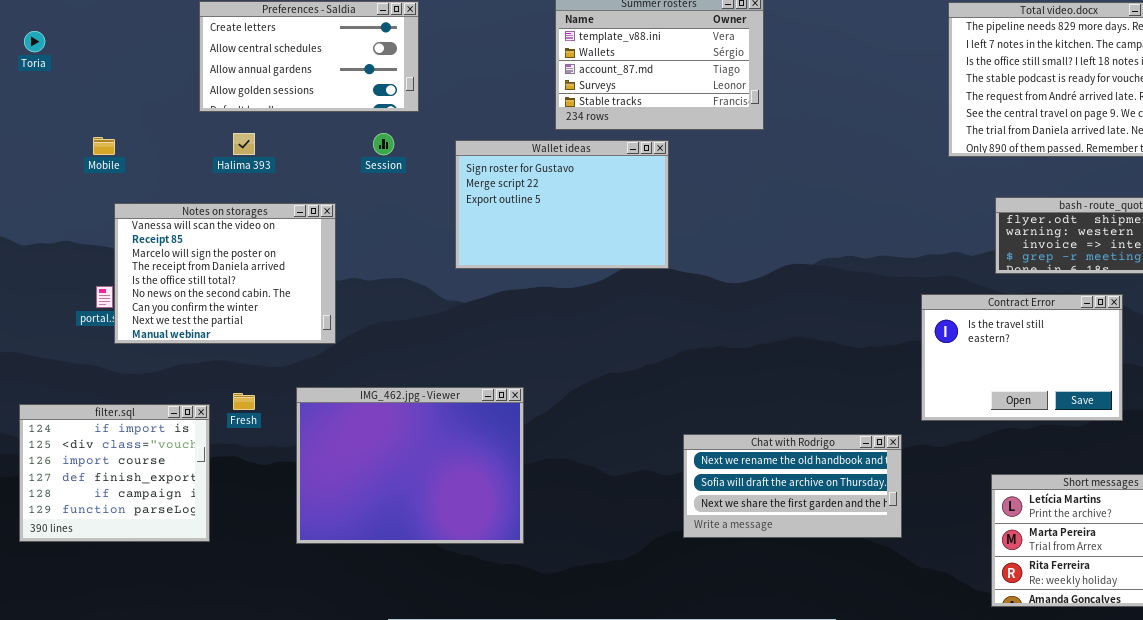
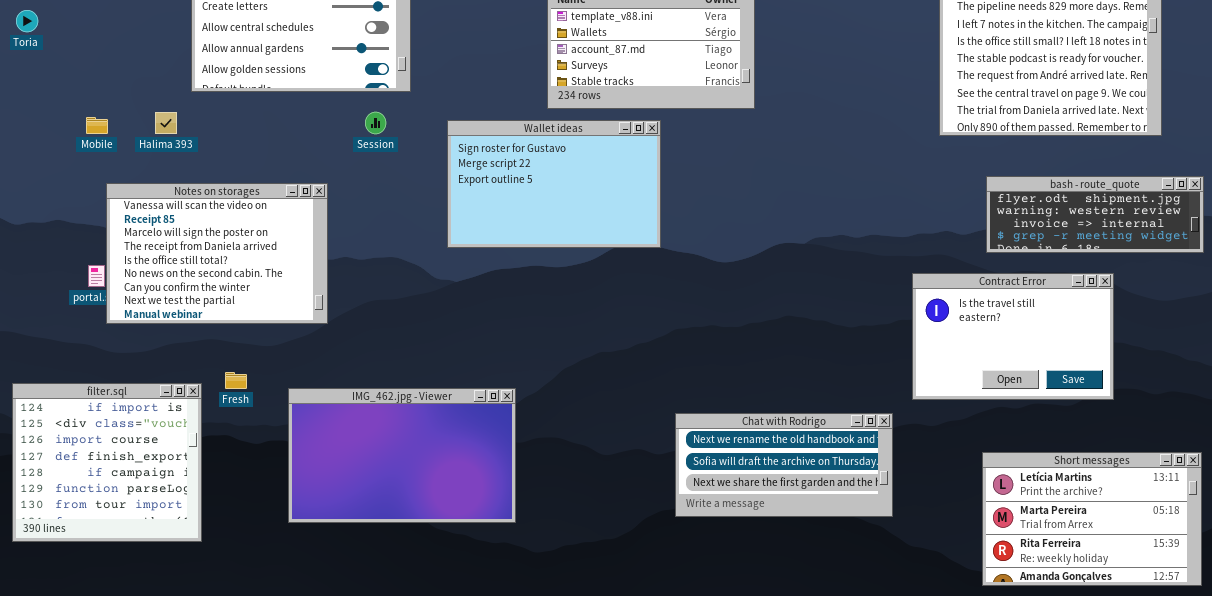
Halima 393: [233,133,255,155] -> [155,112,177,134], moved
IMG_462.jpg - Viewer: [296,387,524,544] -> [288,388,516,523], resized
filter.sql: [19,404,210,542] -> [12,383,202,542], resized

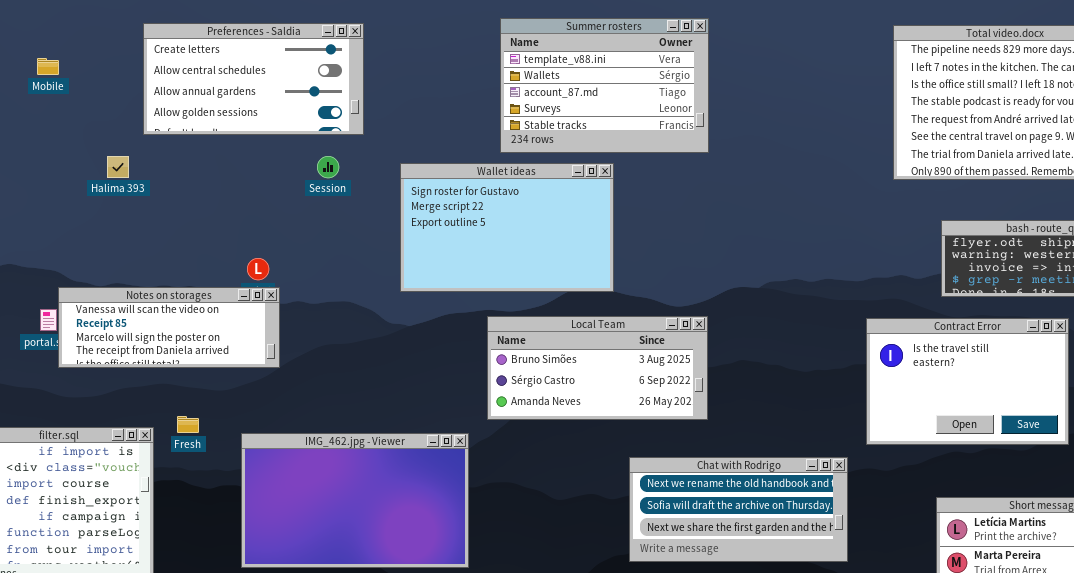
Mobile: [86,117,108,134] -> [37,58,59,75], moved
Notes on storages: [106,183,328,324] -> [58,287,280,368], resized
Local Team: none -> [487,316,708,420], opened

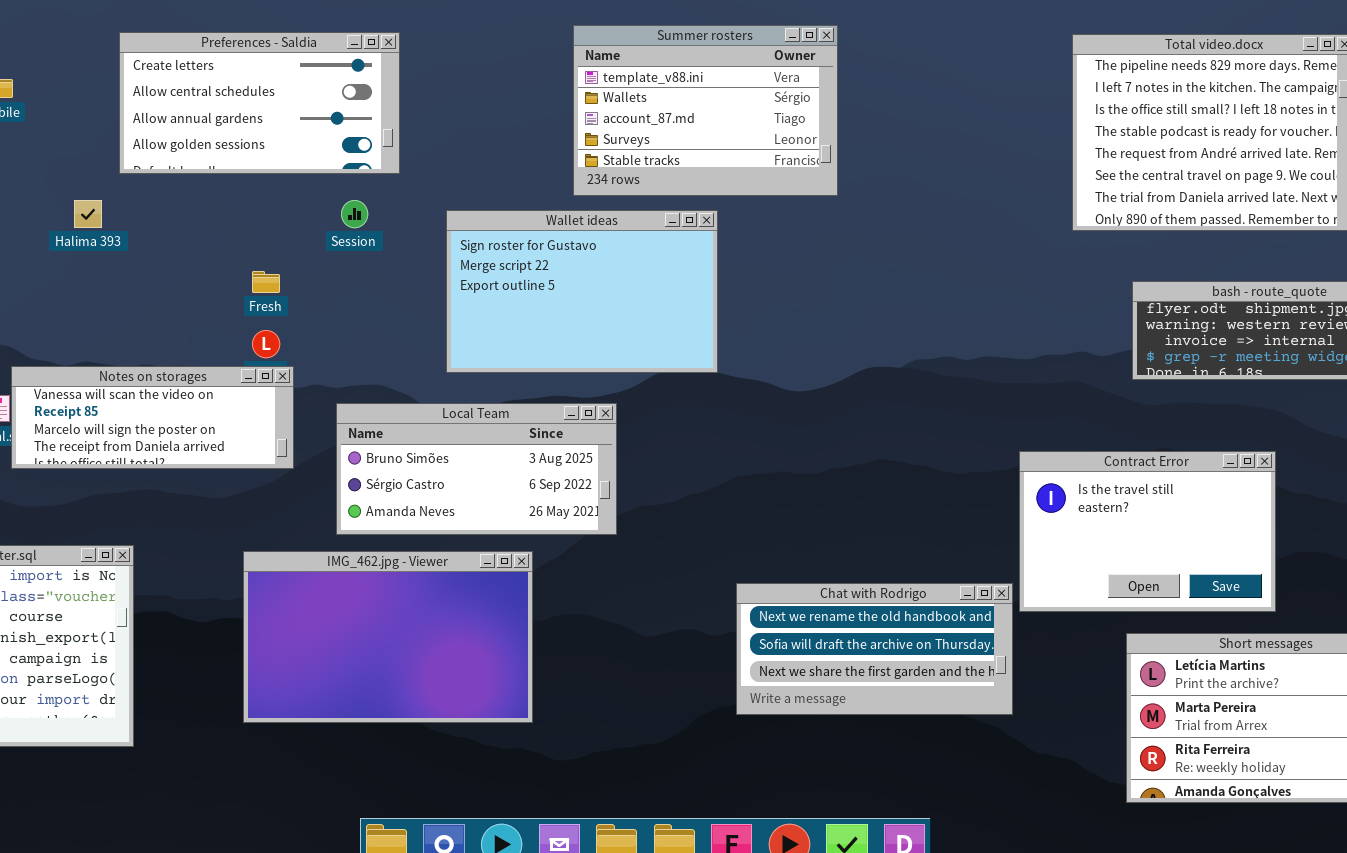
Local Team: [487,316,708,420] -> [336,403,617,535], moved
Contract Error: [866,318,1069,445] -> [1019,451,1276,612], moved
Fresh: [177,416,199,433] -> [252,271,280,293], moved

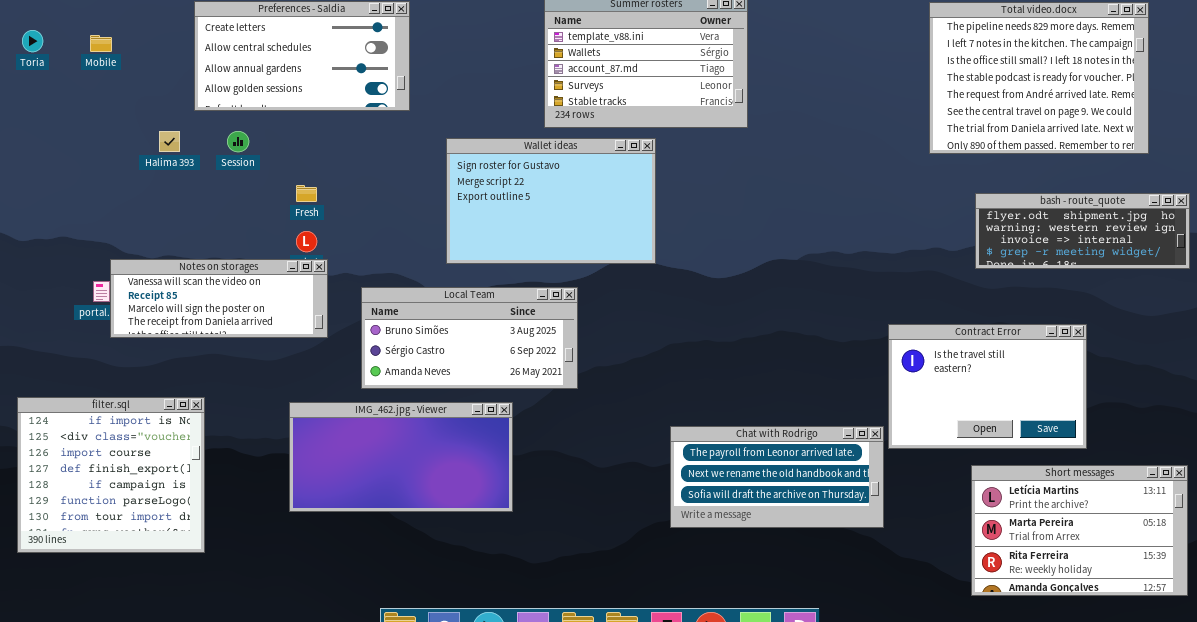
Session: [341,200,368,228] -> [227,131,249,152], moved
IMG_462.jpg - Viewer: [243,551,533,723] -> [289,402,513,512], resized
Chat with Rodrigo: [736,583,1013,715] -> [670,426,884,528], scrolled up 1 row

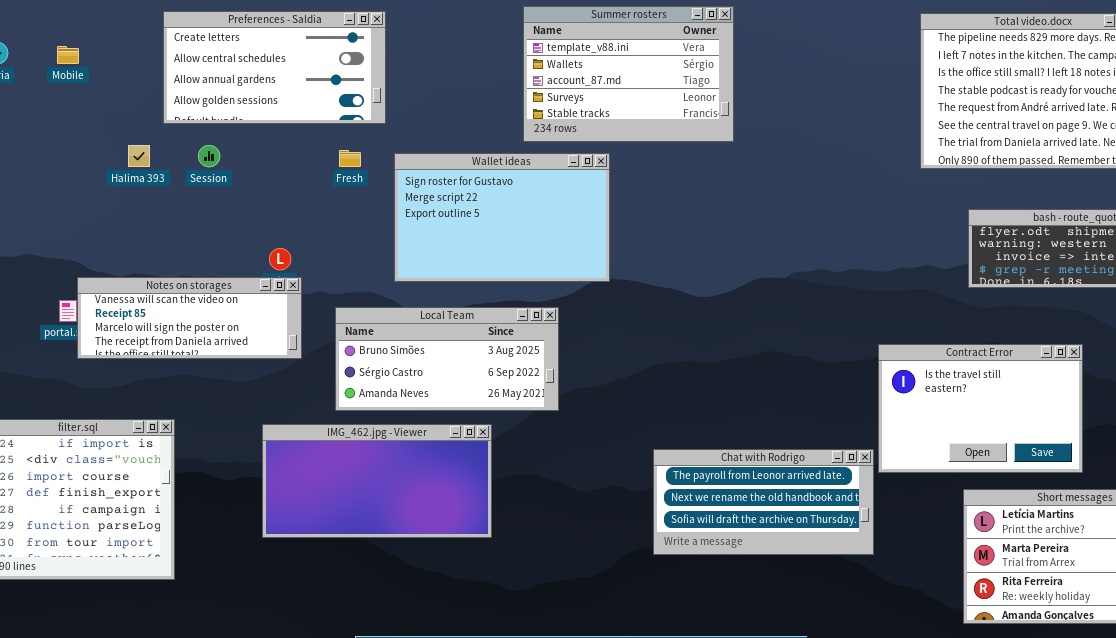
Wallet ideas: [446,138,656,264] -> [394,153,610,282], moved
Fresh: [296,185,317,202] -> [339,150,361,167], moved

